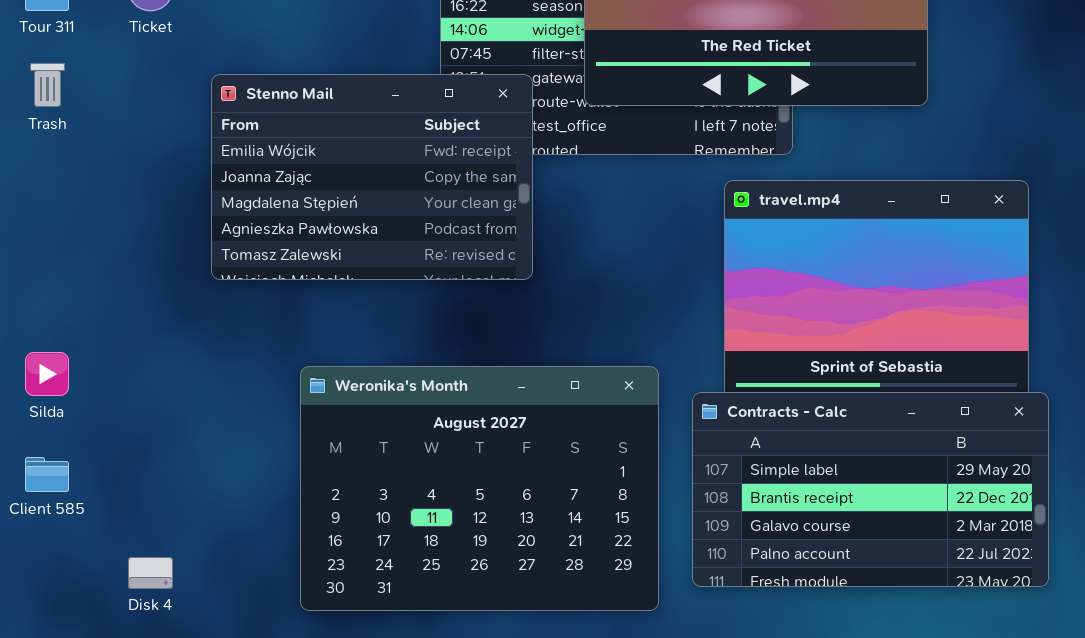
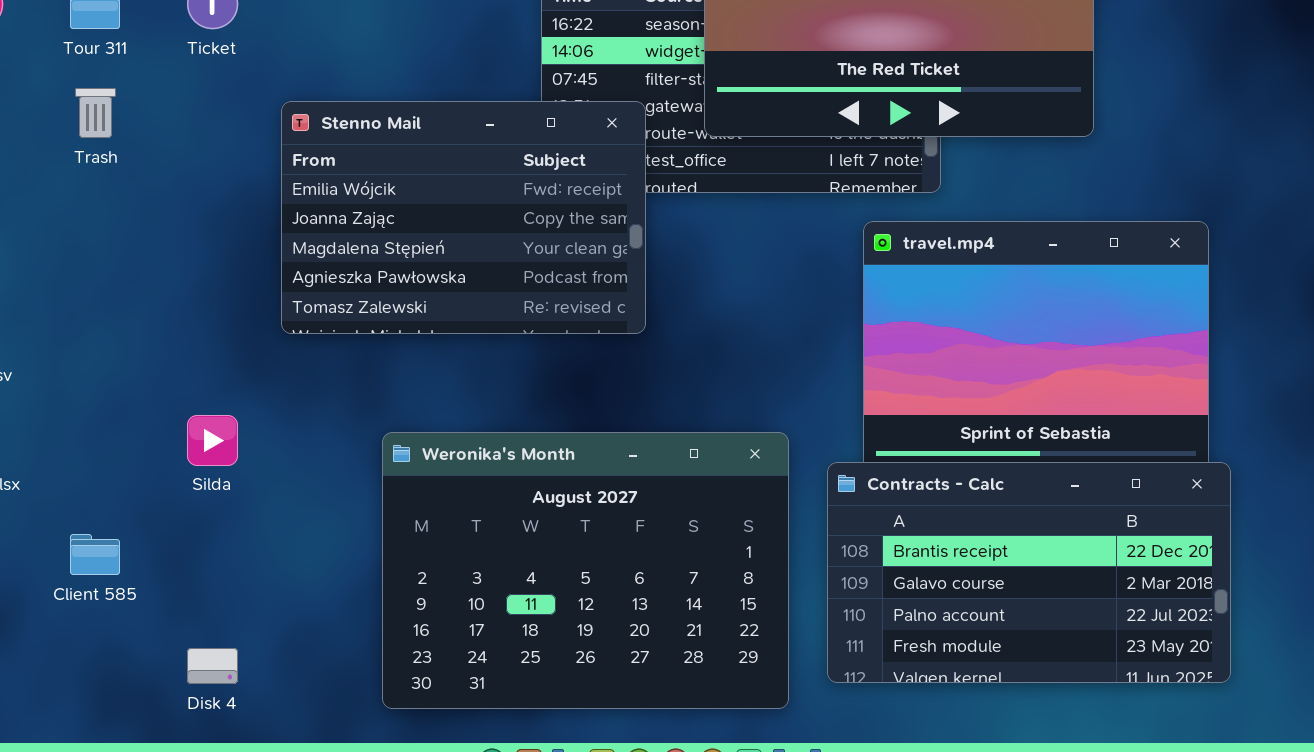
Silda: [25,352,69,396] -> [187,415,238,466], moved
Contracts - Calc: [692,392,1049,587] -> [827,462,1231,683], scrolled down 1 row

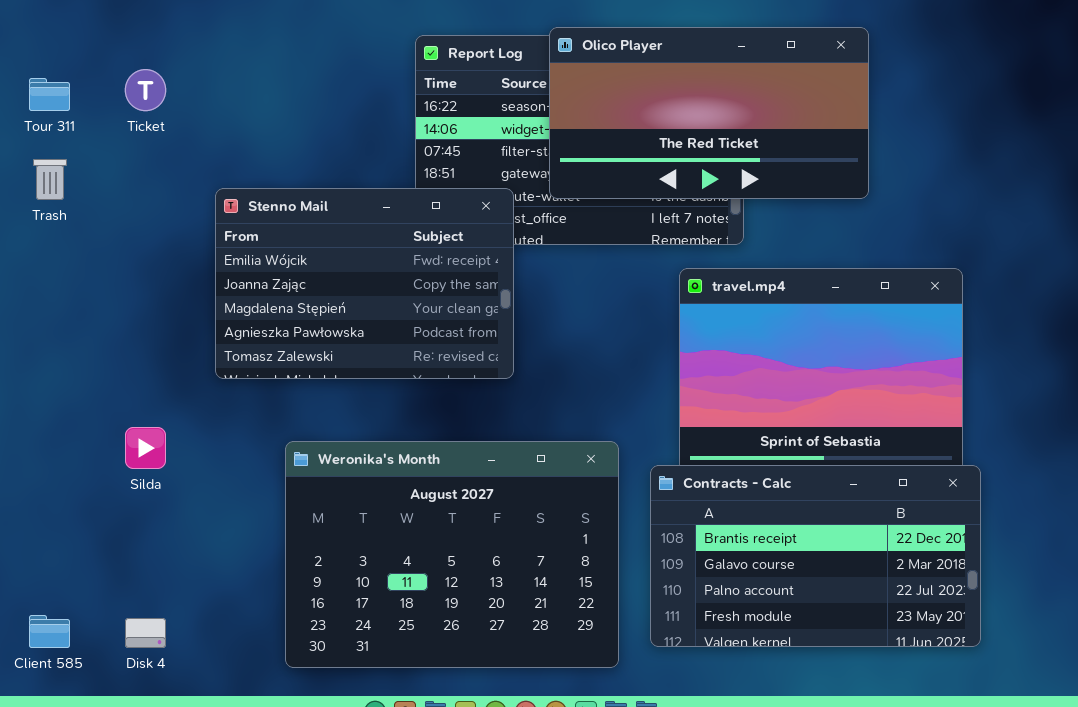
Stenno Mail: [281,101,646,334] -> [215,188,514,379], moved
Client 585: [70,534,120,575] -> [29,615,70,648], moved

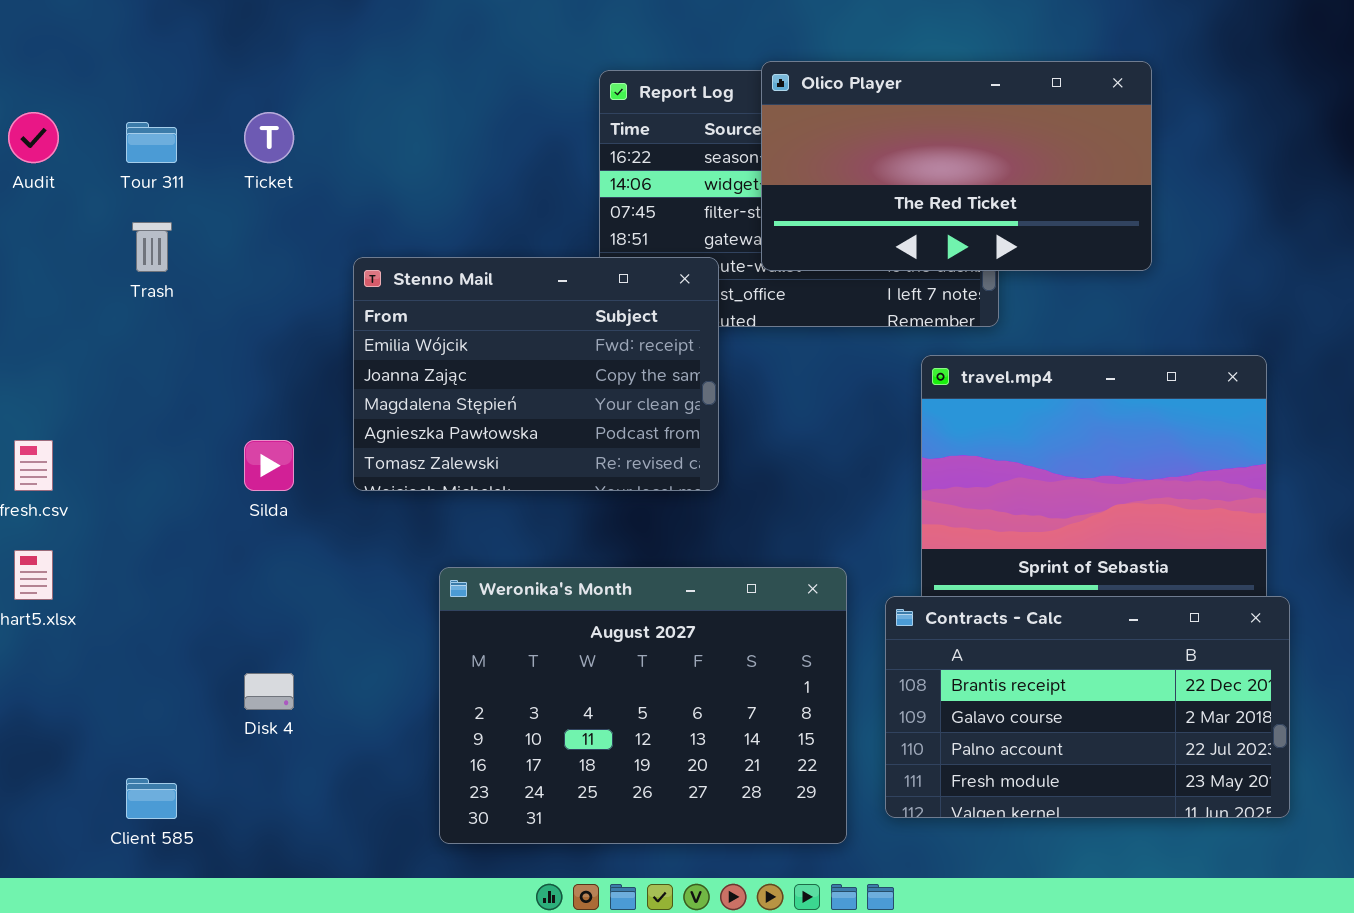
Silda: [125,427,166,469] -> [244,440,294,491], moved
Disk 4: [125,618,166,648] -> [244,673,294,710], moved

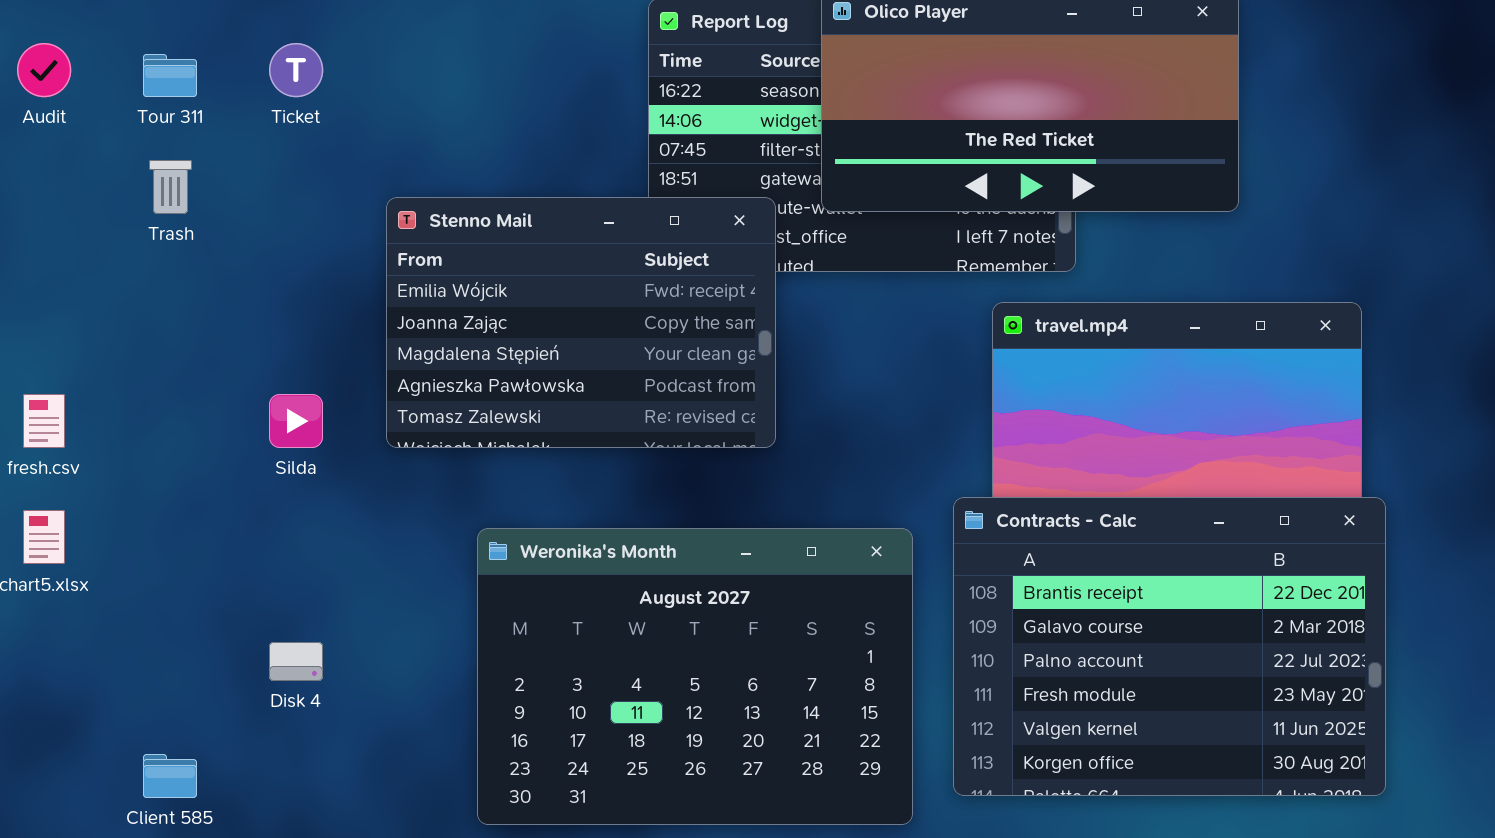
Contracts - Calc: [885,596,1290,818] -> [953,497,1386,796], resized

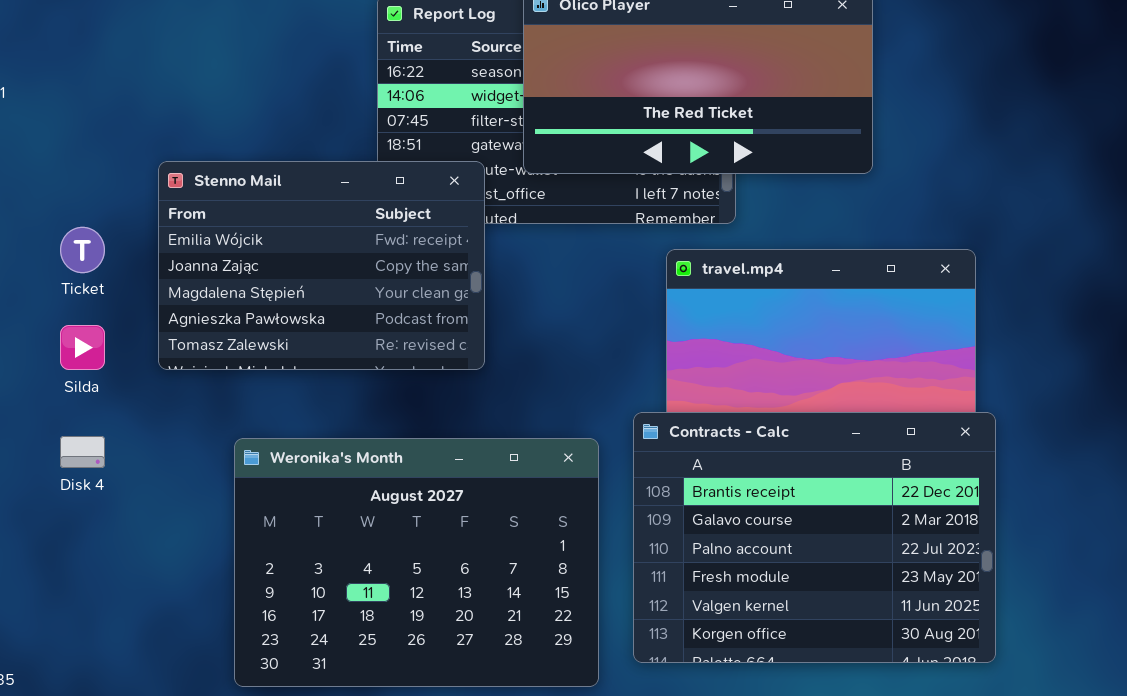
Ticket: [269,43,323,97] -> [60,227,105,273], moved
Disk 4: [269,642,323,681] -> [60,436,105,468], moved

